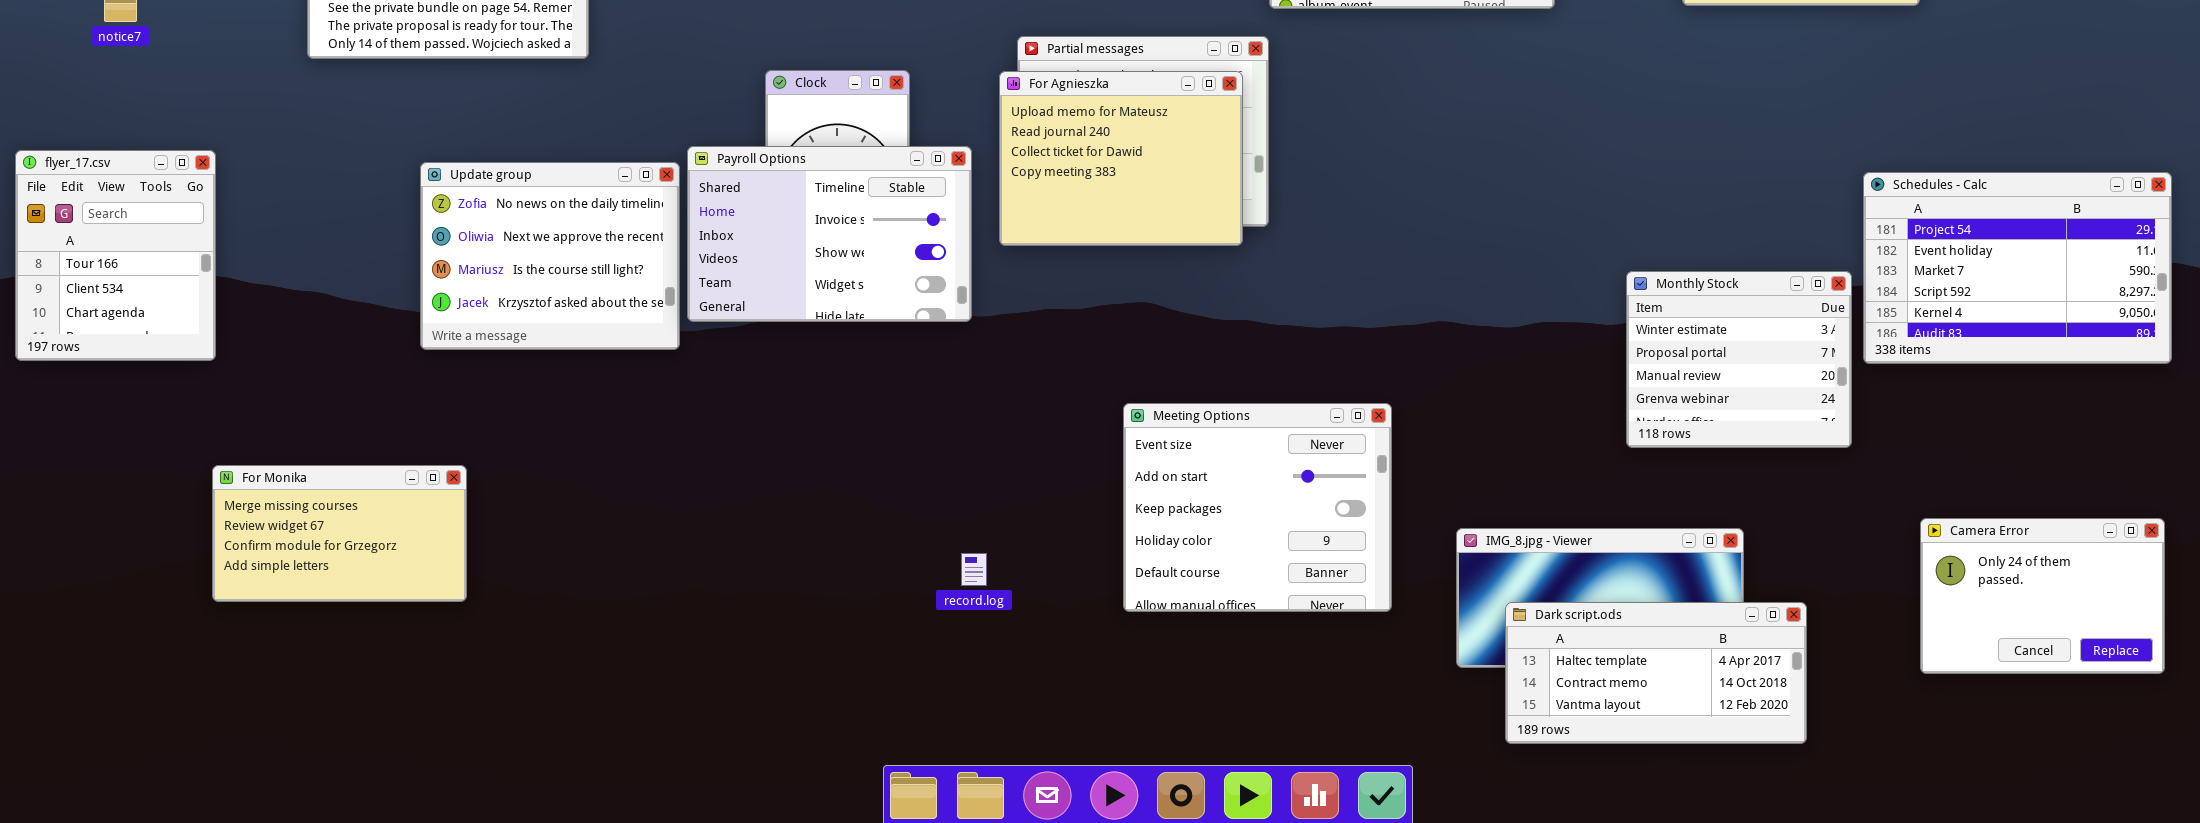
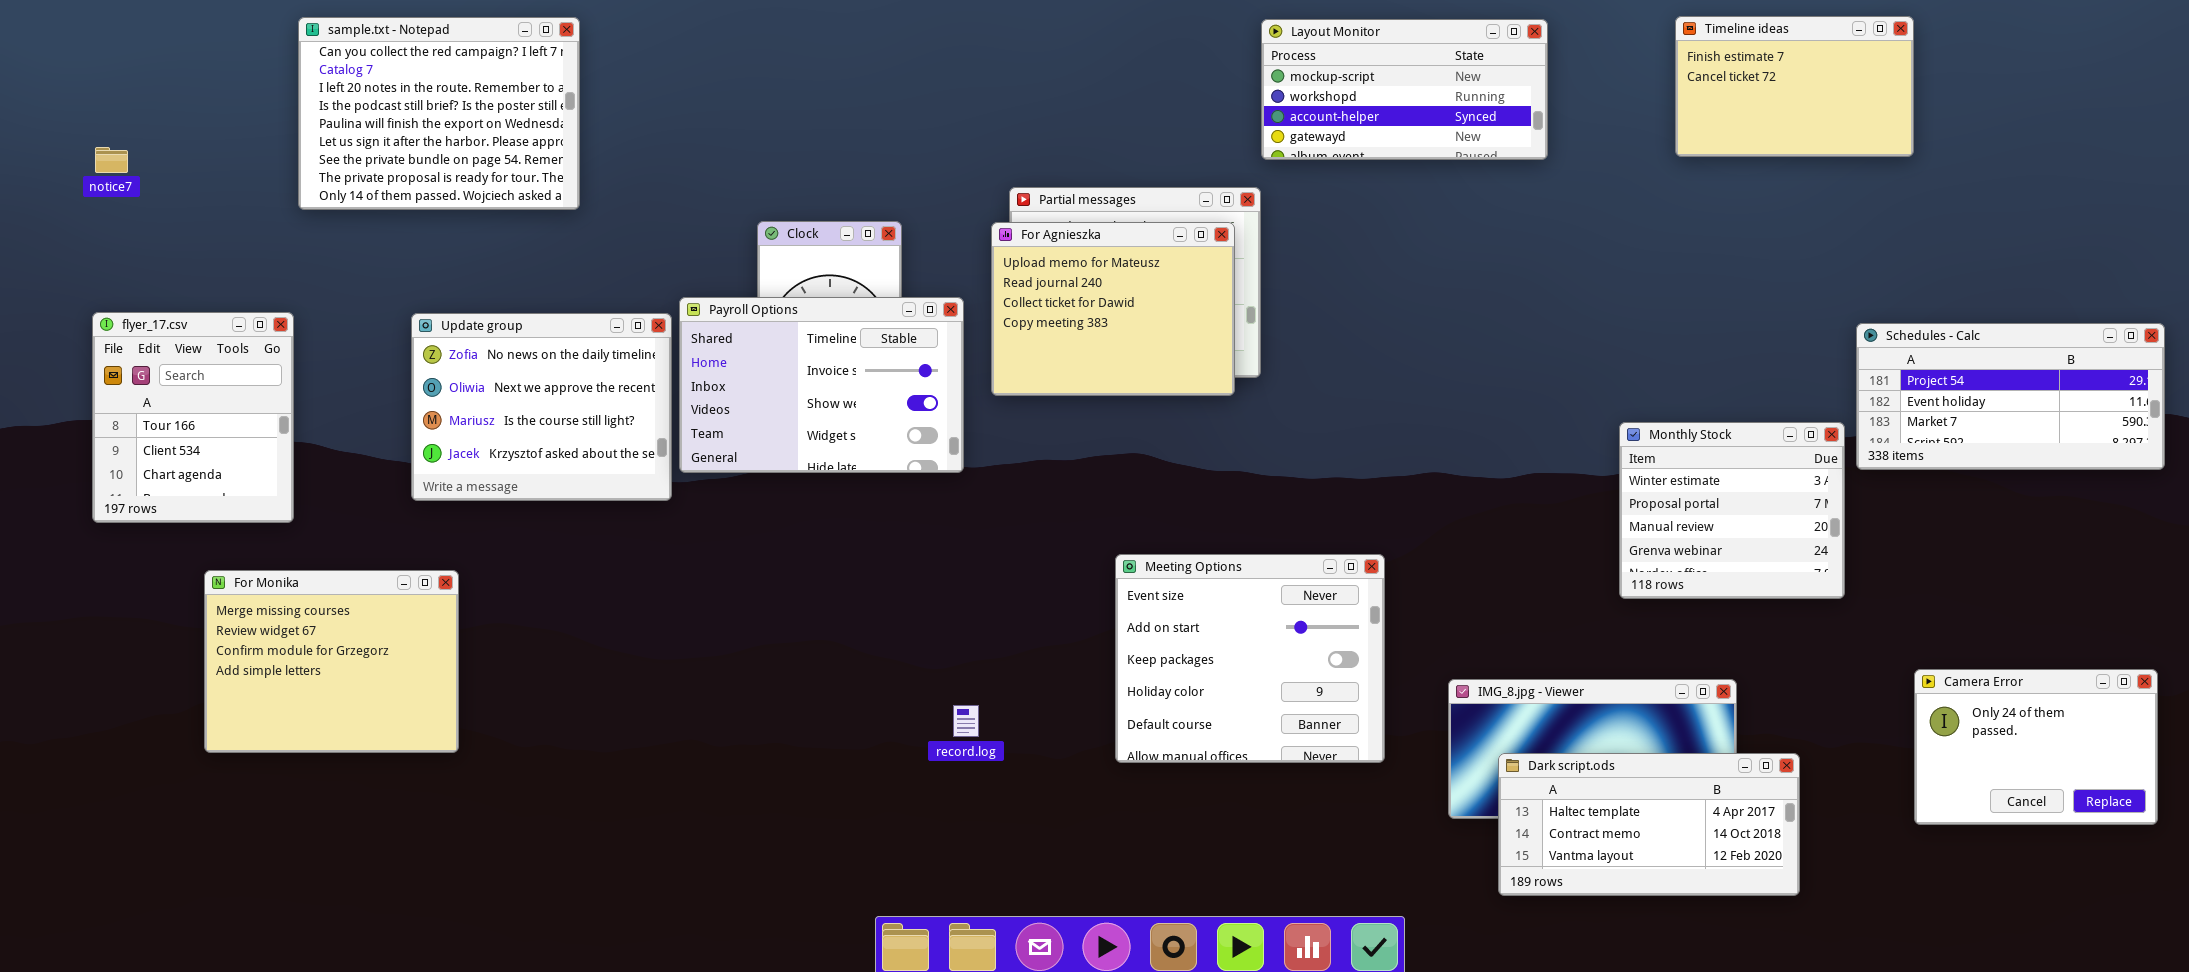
flyer_17.csv: [15,150,216,361] -> [92,312,294,523], moved
Schedules - Calc: [1863,172,2172,364] -> [1856,323,2165,470], resized
For Monika: [212,465,467,602] -> [204,570,459,753], resized

